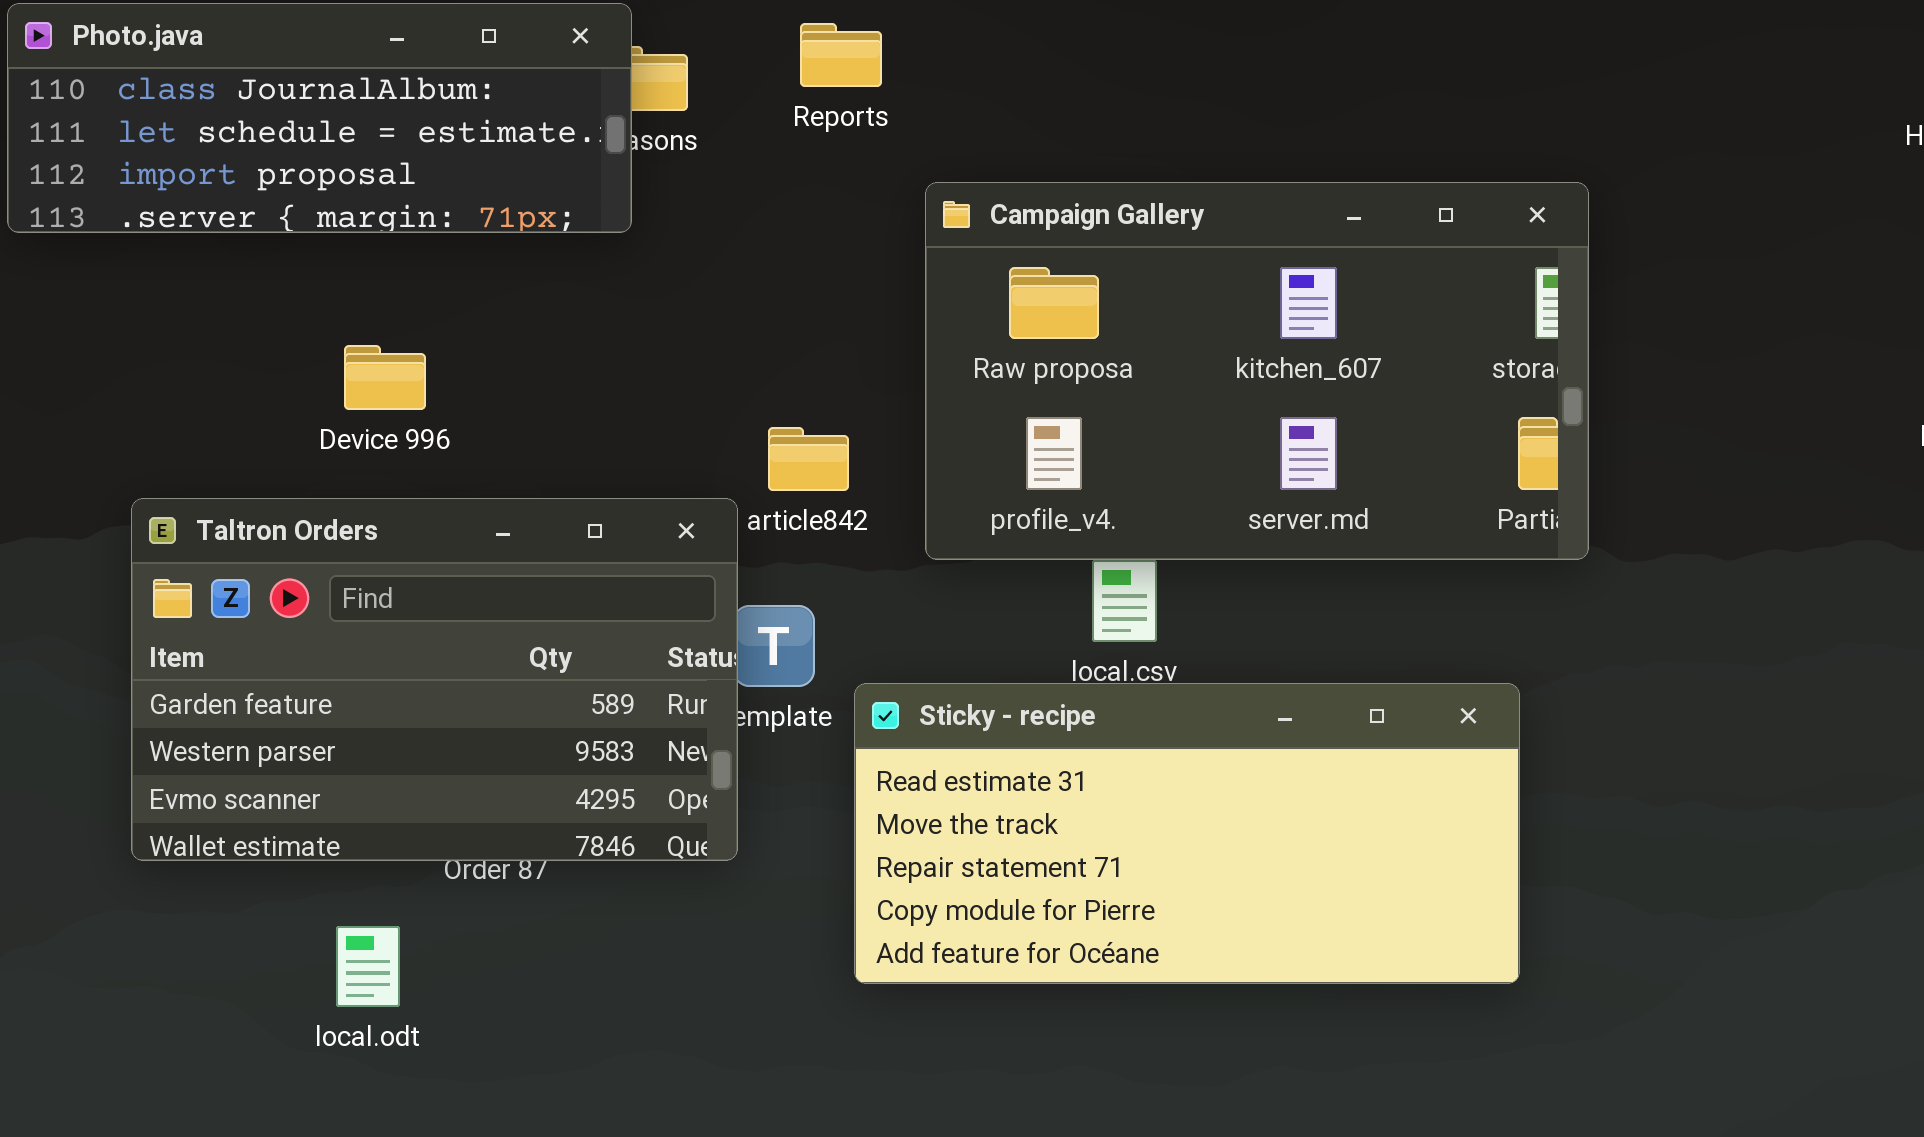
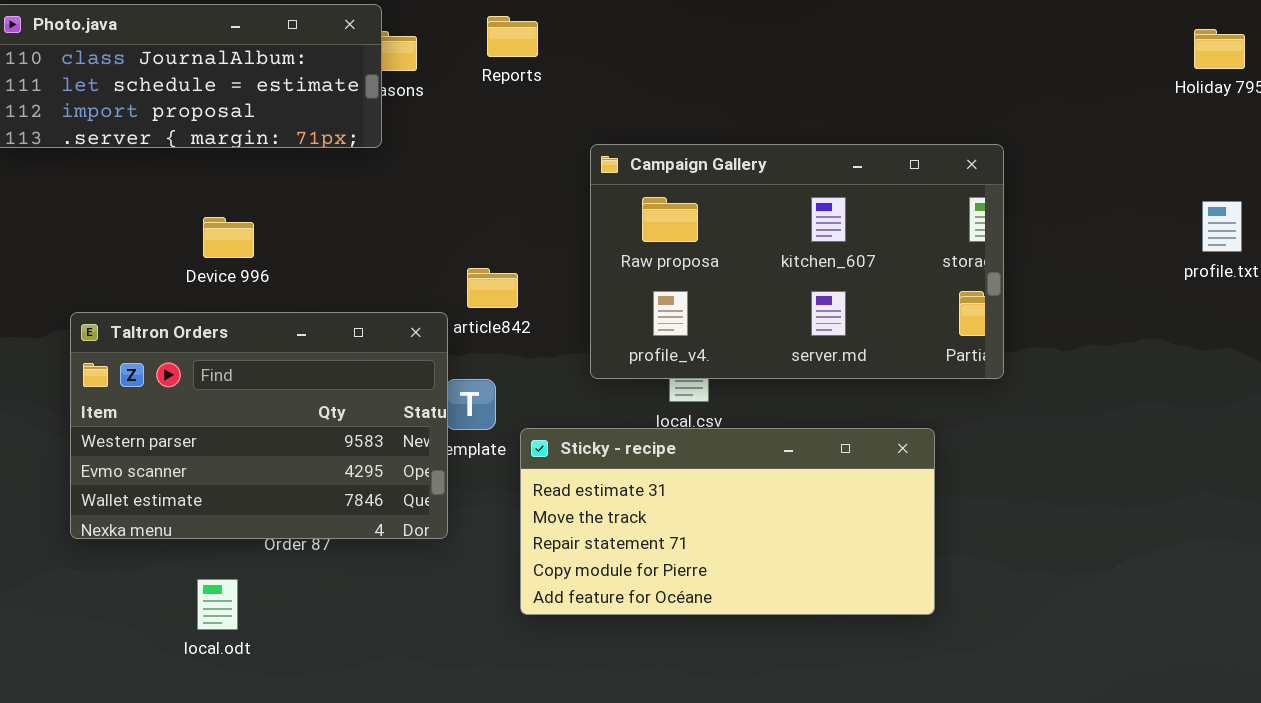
Campaign Gallery: [925,182,1589,560] -> [590,144,1004,379], moved
Taltron Orders: [131,498,738,861] -> [70,312,448,539], scrolled down 1 row

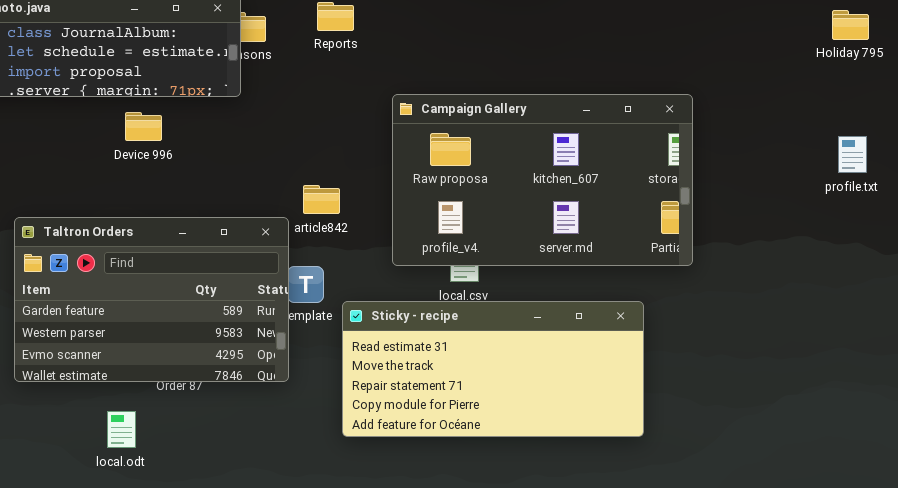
Device 996: [203,217,254,258] -> [125,112,162,141], moved
Taltron Orders: [70,312,448,539] -> [14,217,289,382], scrolled up 1 row

